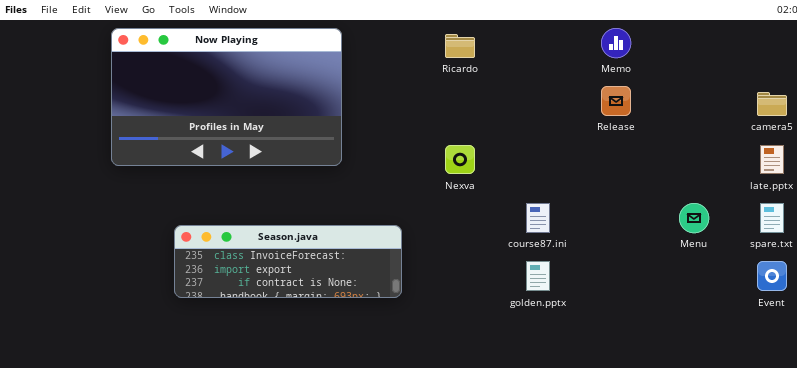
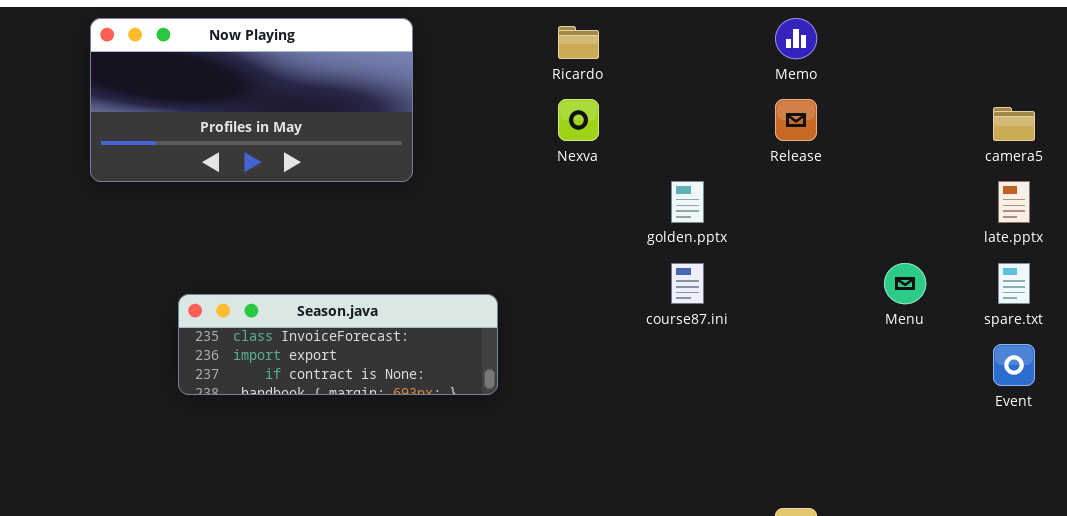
Now Playing: [111,28,342,166] -> [90,18,413,182], resized
Nexva: [445,145,475,174] -> [558,99,599,141], moved
golden.pptx: [526,261,550,291] -> [671,181,704,223], moved

